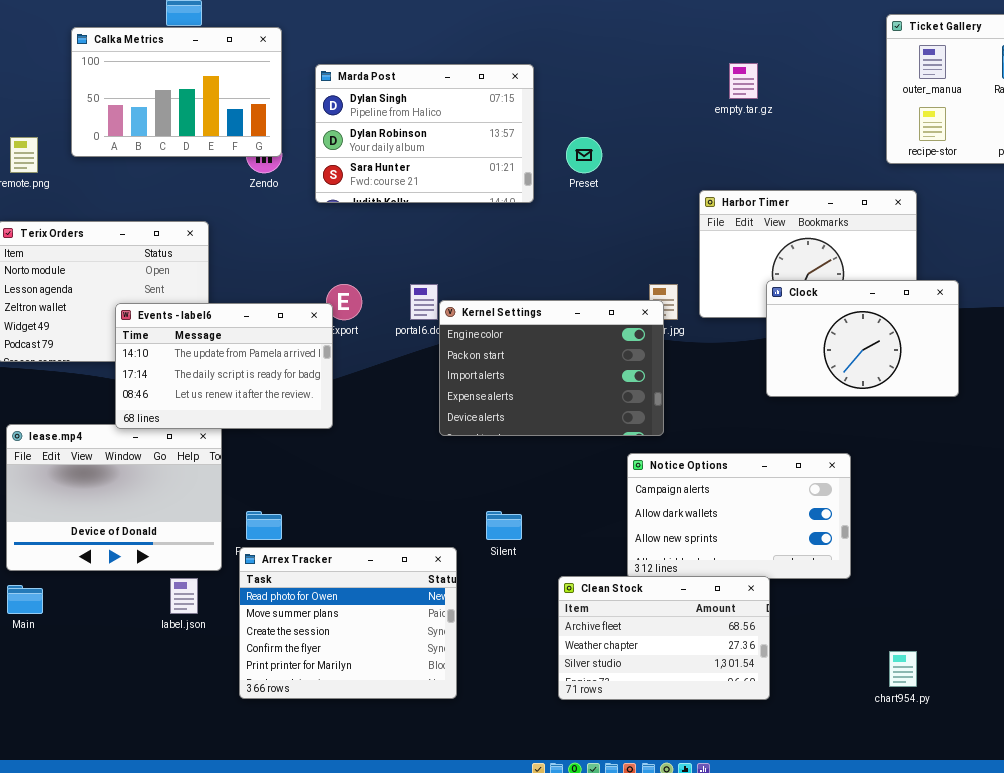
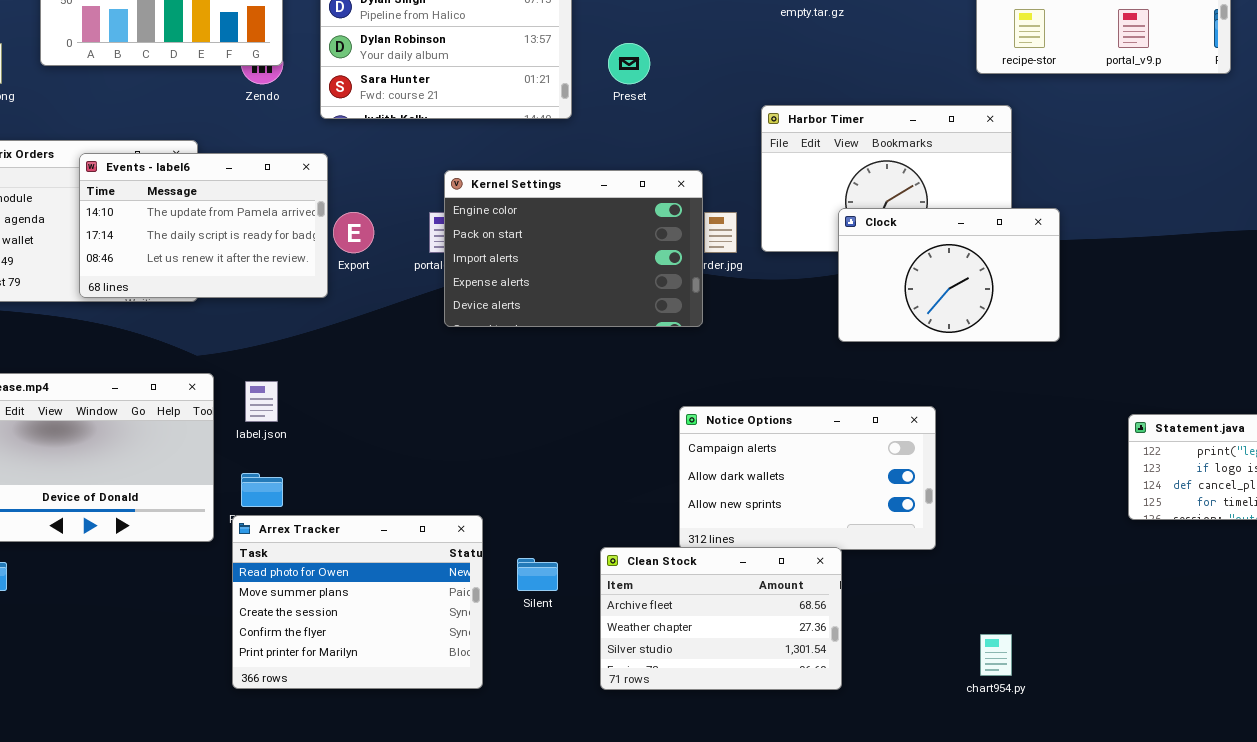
Kernel Settings: [439,300,664,436] -> [444,170,703,327], moved
Events - label6: [115,303,333,429] -> [79,153,328,298], moved
Silent: [486,511,522,540] -> [517,558,558,591], moved
label.json: [170,578,198,614] -> [245,381,278,422], moved

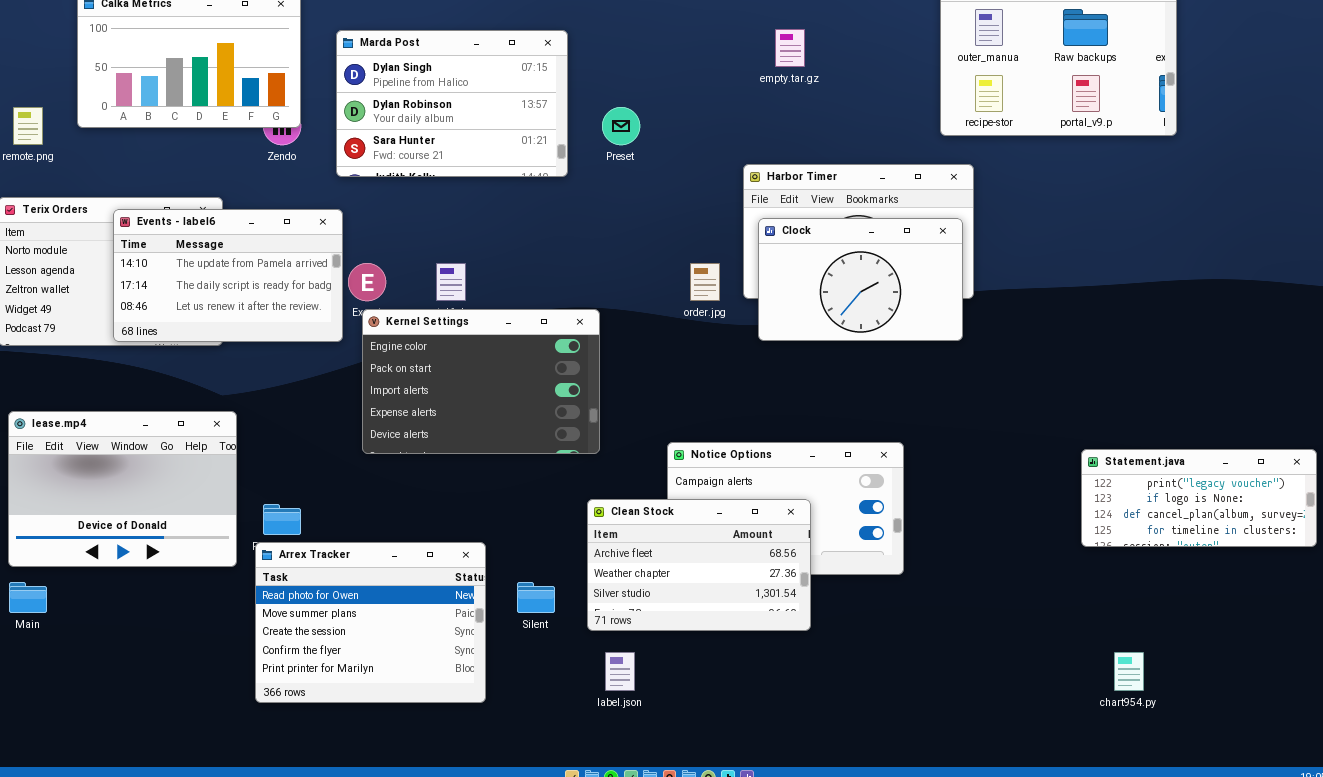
Kernel Settings: [444,170,703,327] -> [362,309,600,454], moved
Clock: [838,208,1060,342] -> [758,218,963,341], moved
label.json: [245,381,278,422] -> [605,652,635,691], moved
Clean Stock: [600,547,842,690] -> [587,499,811,631], moved
chart954.py: [980,634,1012,676] -> [1114,652,1144,691], moved

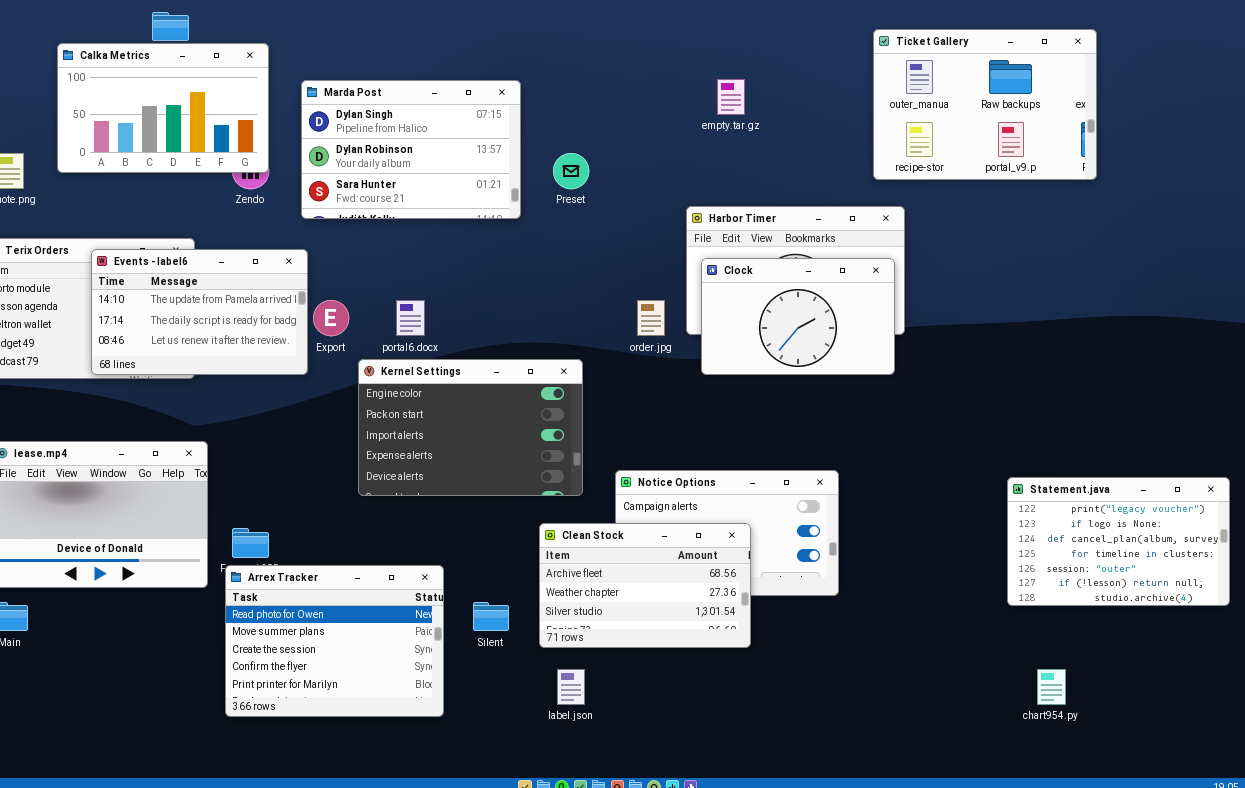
Kernel Settings: [362,309,600,454] -> [358,359,583,496], moved
Statement.java: [1081,449,1317,547] -> [1007,477,1230,606], resized

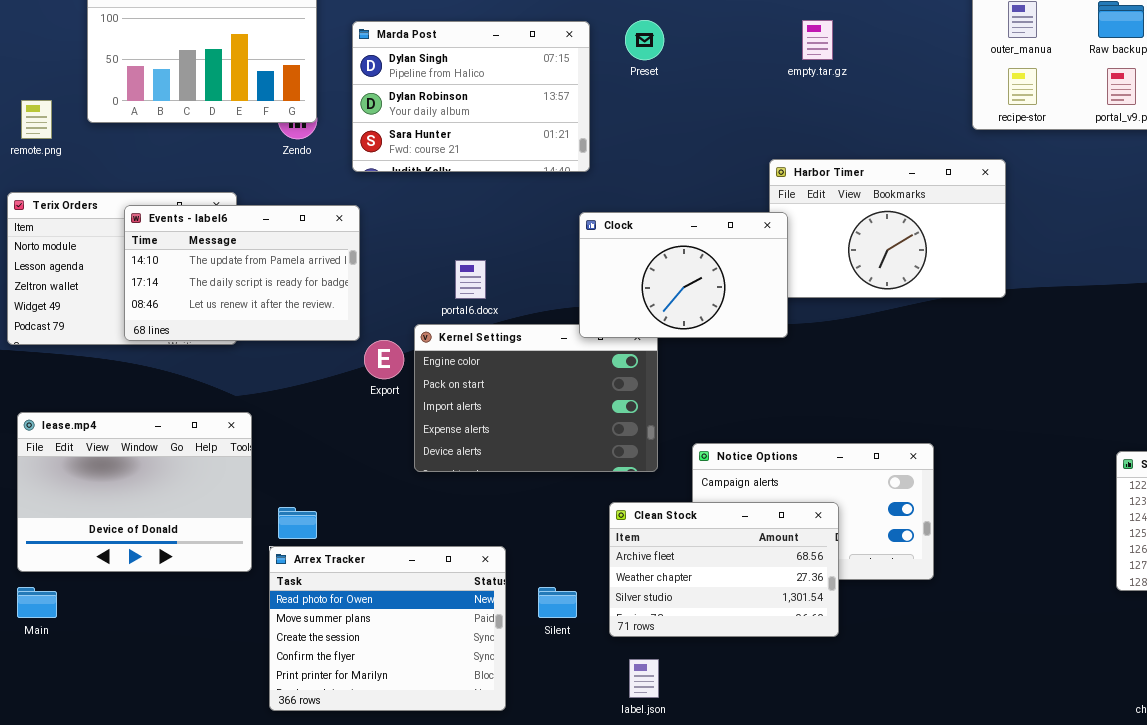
Preset: [553,153,589,189] -> [625,20,664,60], moved
Clock: [701,258,895,375] -> [579,212,788,338], moved
Export: [313,300,349,336] -> [364,340,404,379], moved

